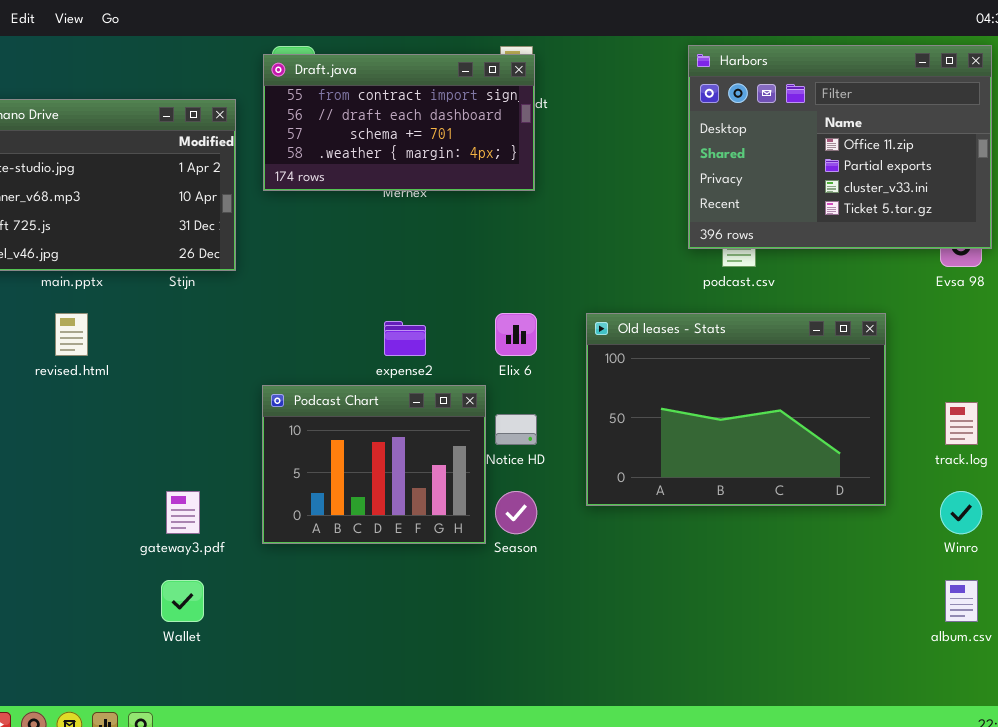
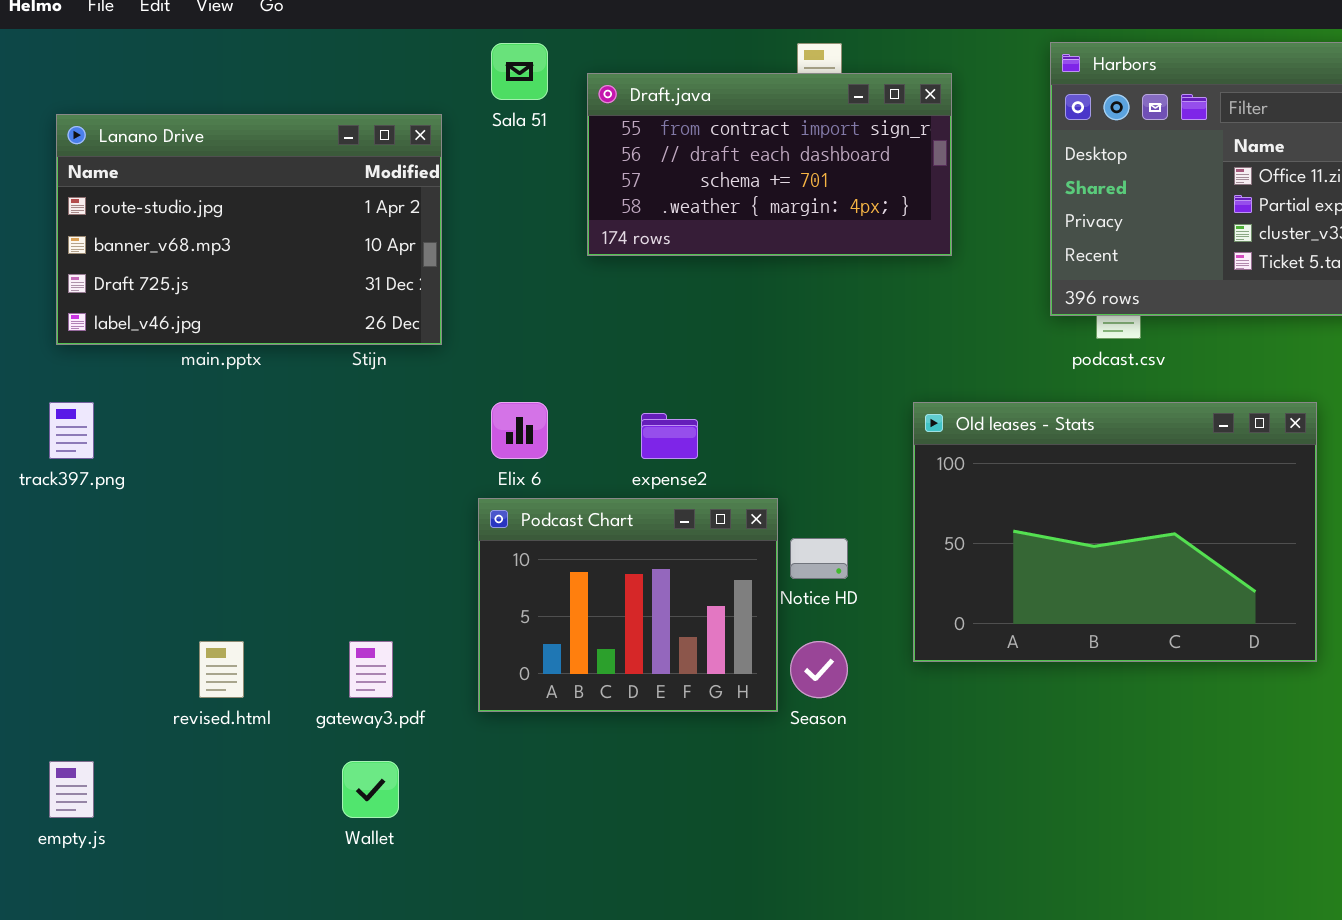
Draft.java: [263,54,535,191] -> [587,73,952,256], moved
revised.html: [55,313,88,356] -> [199,641,244,698], moved
Elix 6: [495,313,537,356] -> [491,402,548,459], moved

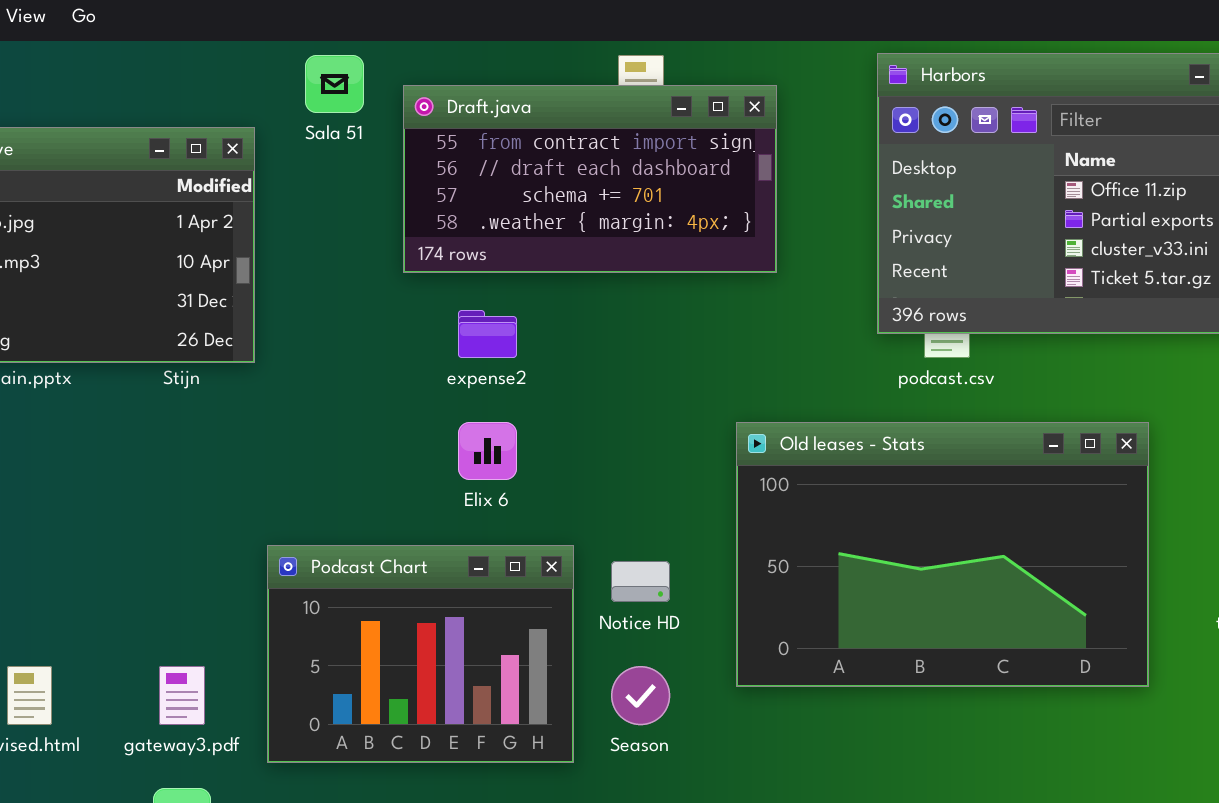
Elix 6: [491,402,548,459] -> [458,422,517,480], moved
expense2: [641,413,698,459] -> [458,310,517,358], moved
Podcast Chart: [478,498,778,712] -> [267,545,574,763], moved

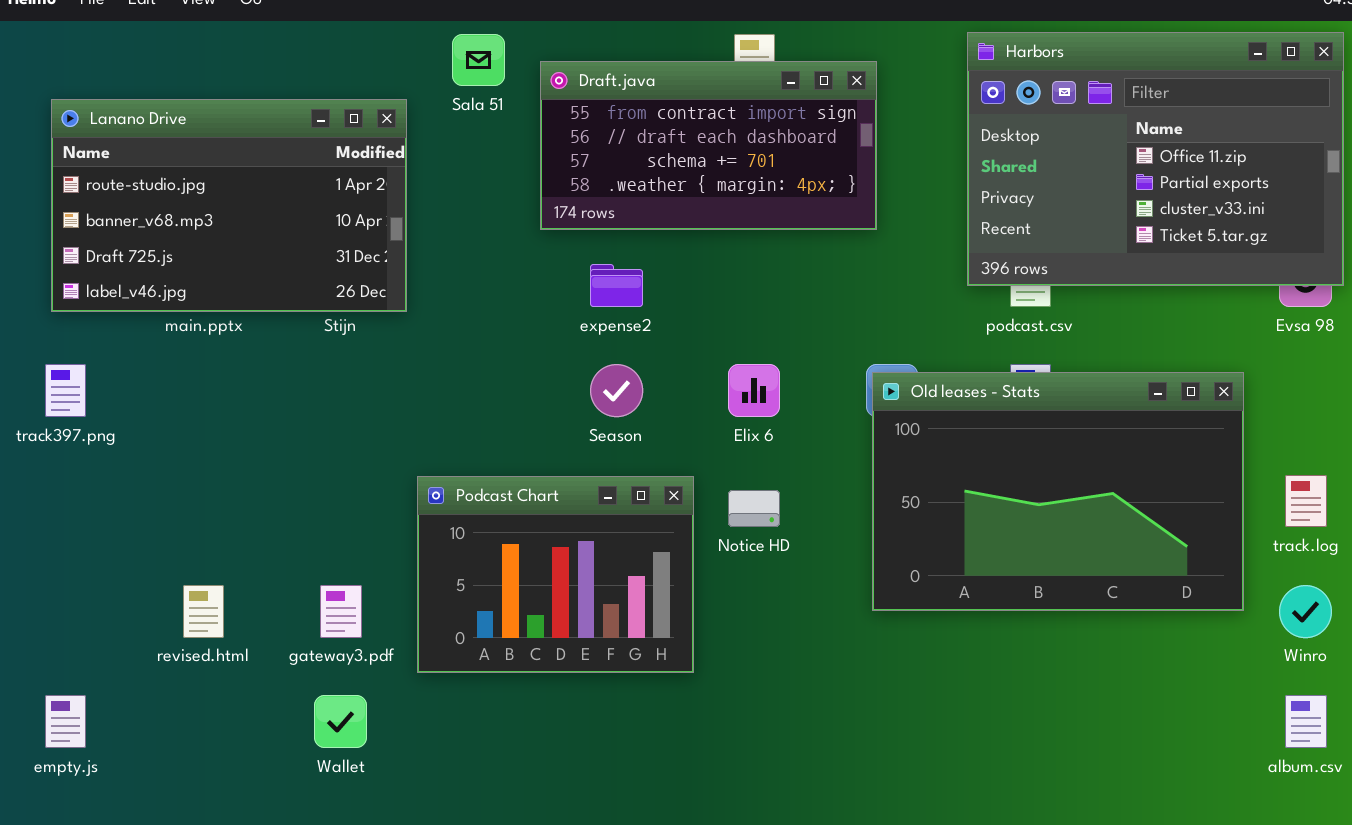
Elix 6: [458,422,517,480] -> [728,364,780,417], moved
Old leases - Stats: [736,422,1149,687] -> [872,372,1244,611], moved
Season: [611,666,670,725] -> [590,364,643,417], moved

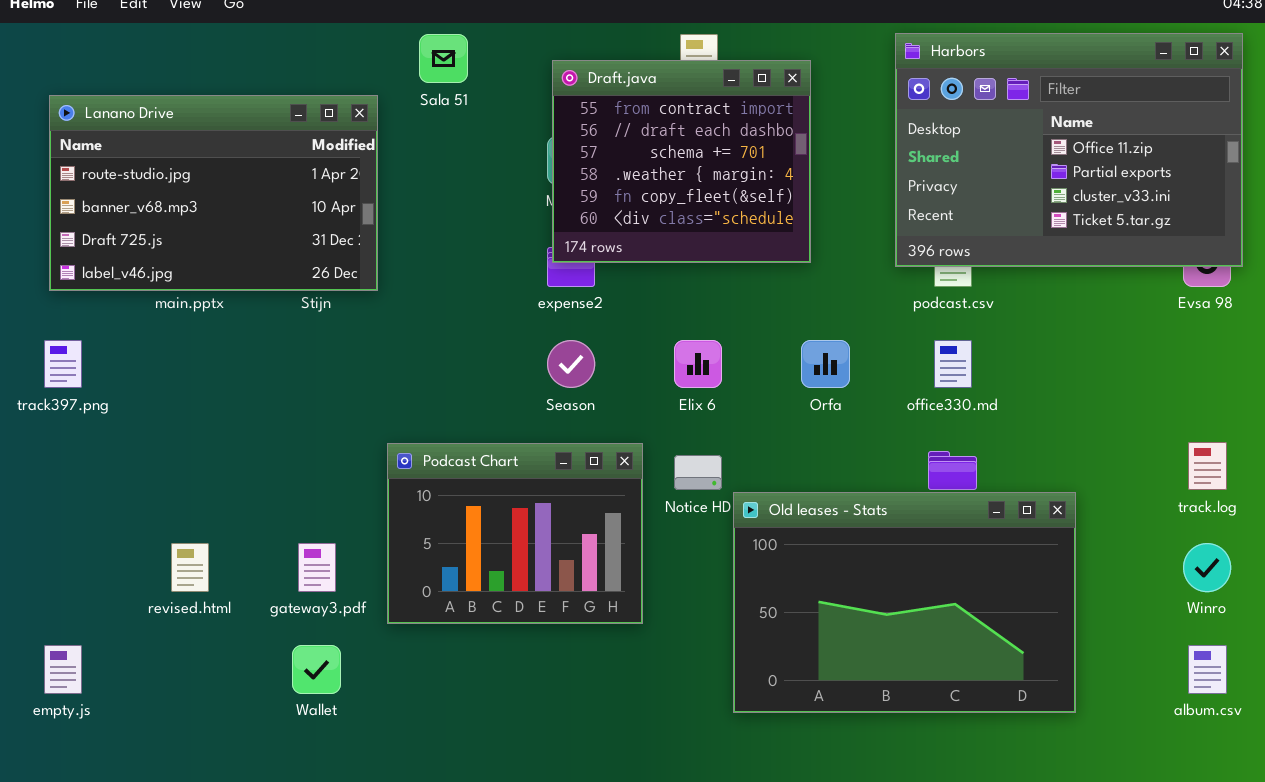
Draft.java: [540,61,877,230] -> [552,60,811,263], resized
Old leases - Stats: [872,372,1244,611] -> [733,492,1076,713], moved

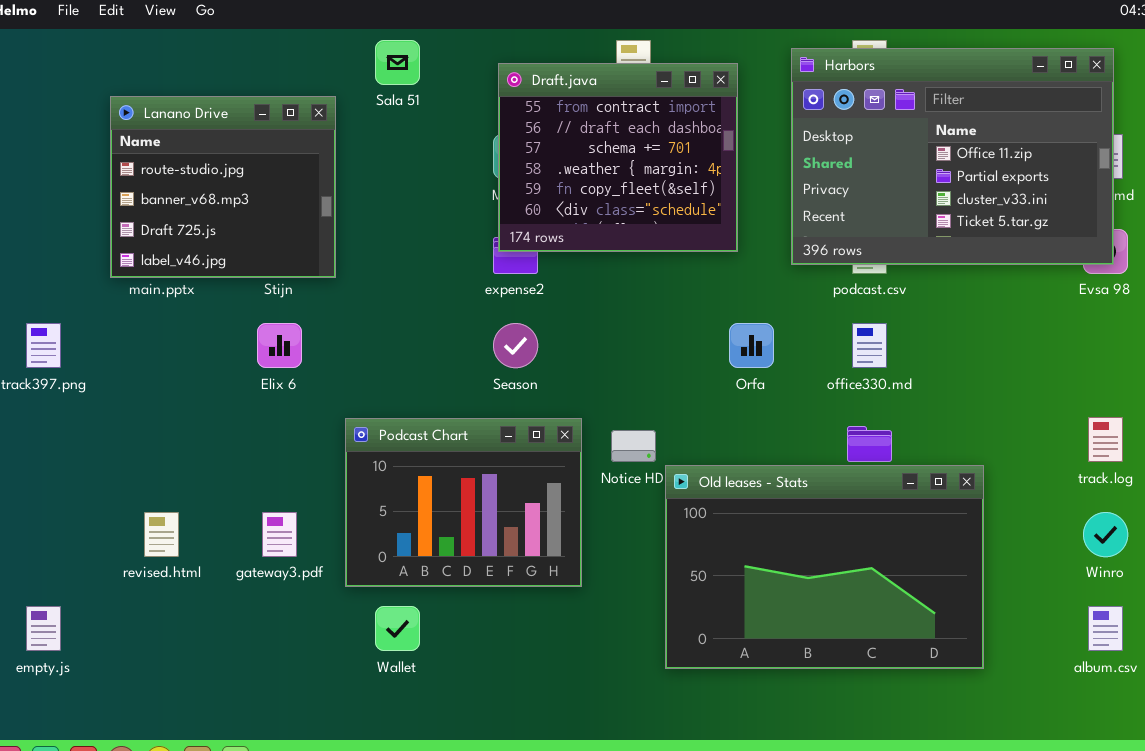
Harbors: [895,33,1243,267] -> [791,48,1114,265], moved
Lanano Drive: [49,95,378,291] -> [110,96,336,278], resized
Elix 6: [674,340,722,388] -> [257,323,302,368], moved
Wallet: [292,645,341,694] -> [375,606,420,651], moved

